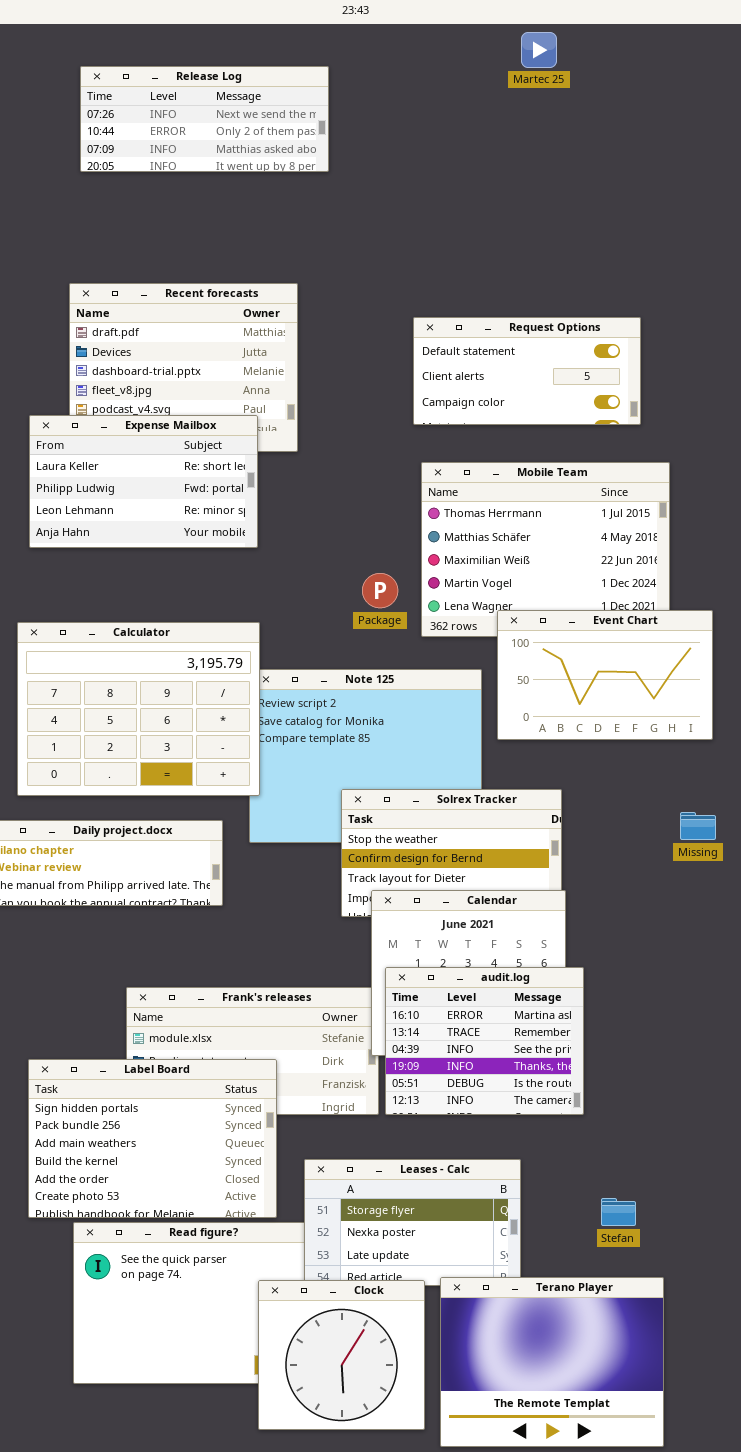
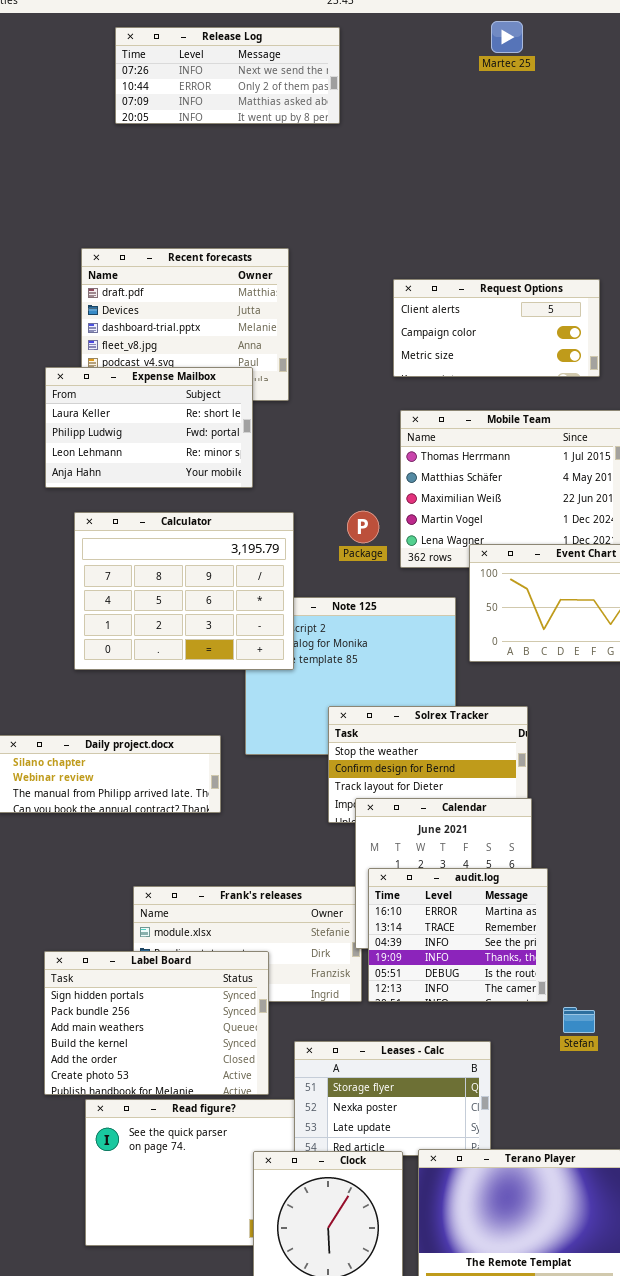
Release Log: [80,66,329,172] -> [115,27,340,124], moved
Request Options: [413,317,641,425] -> [393,279,600,377], scrolled down 1 row
Calculator: [17,622,260,796] -> [74,512,294,670], moved
Stefan: [601,1198,636,1226] -> [563,1007,595,1033], moved

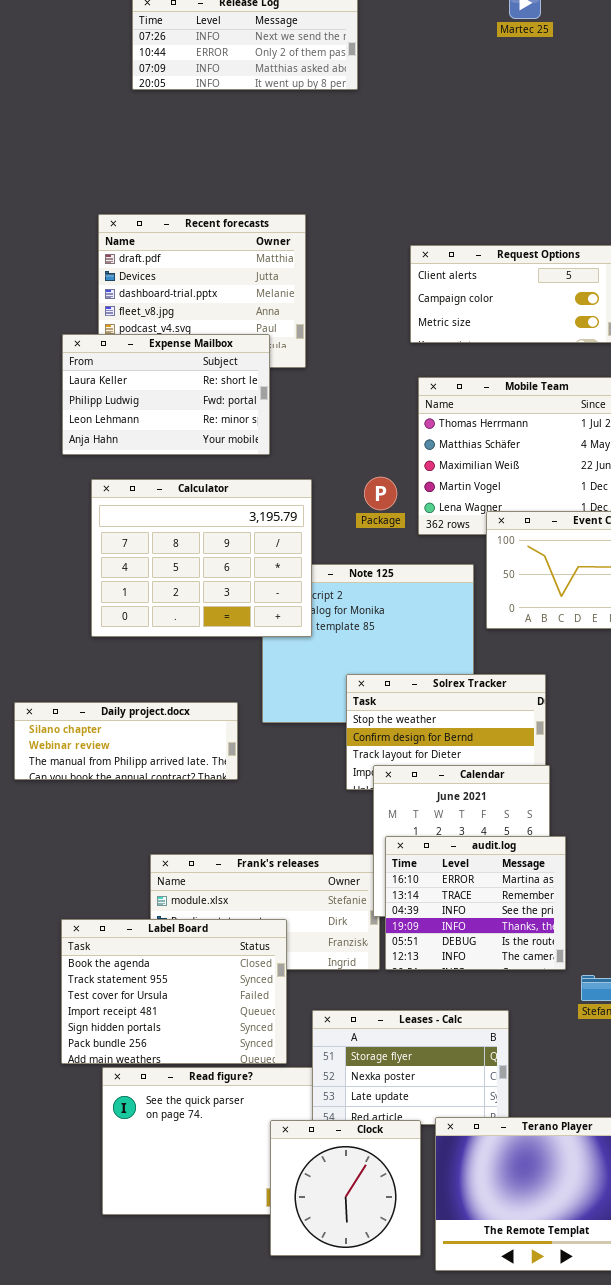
Label Board: [44,951,269,1095] -> [61,919,287,1064], scrolled up 4 rows

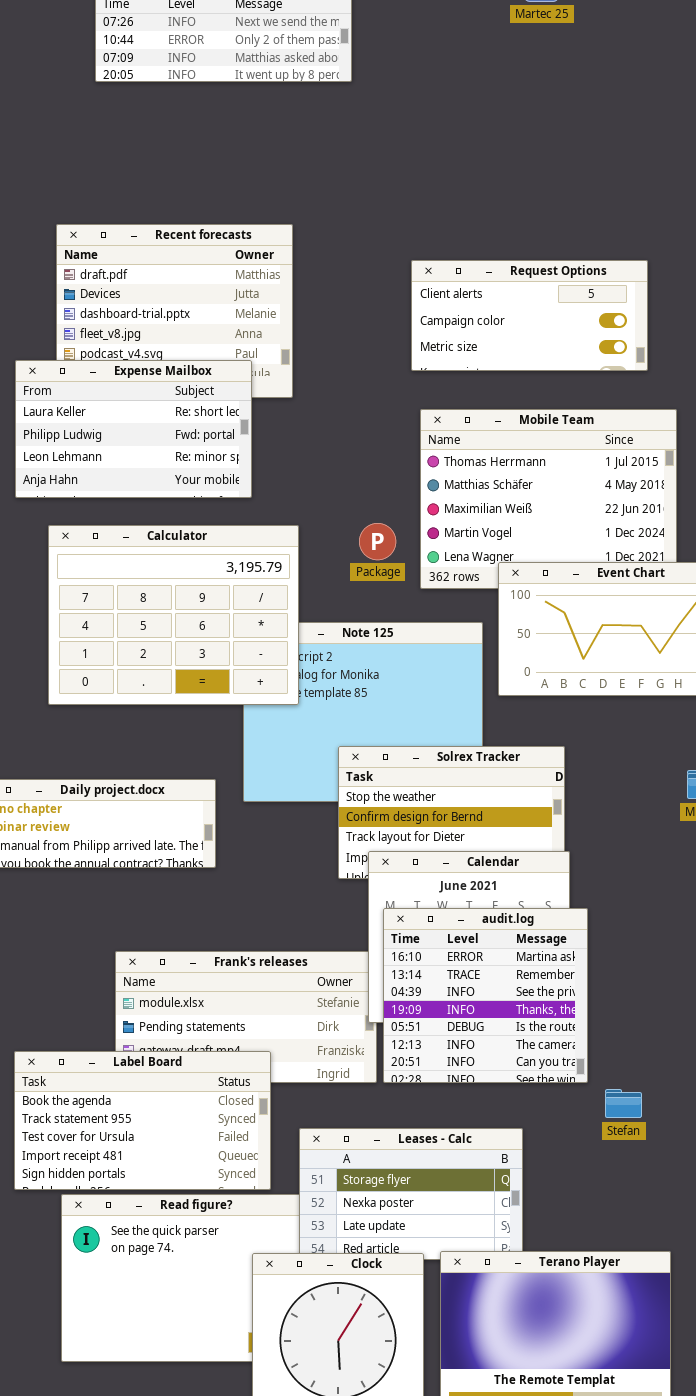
audit.log: [385,836,566,970] -> [383,908,588,1083], resized
Label Board: [61,919,287,1064] -> [14,1051,271,1190], resized

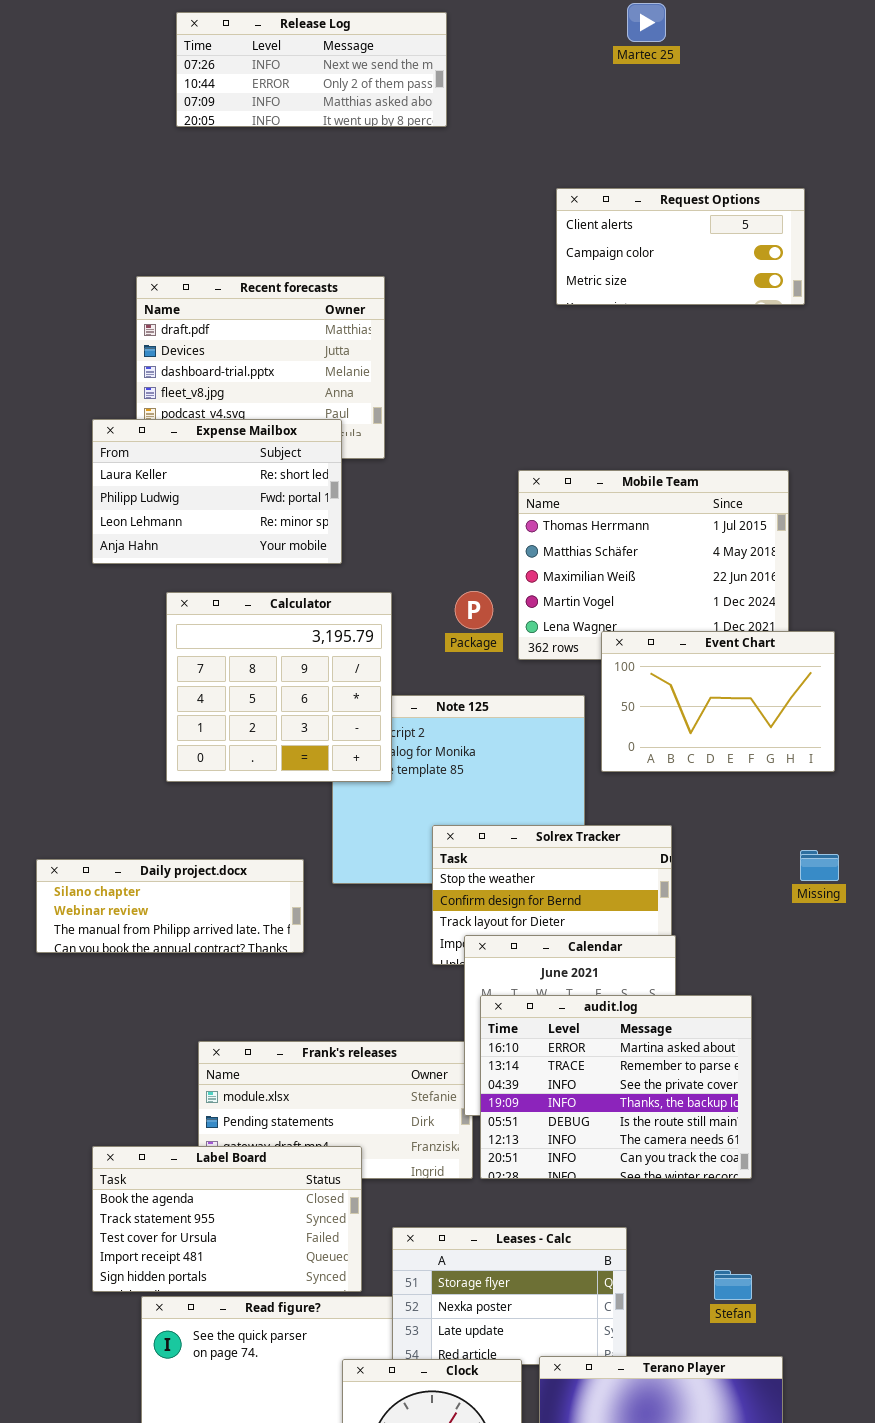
Request Options: [411,260,648,371] -> [556,188,805,305], moved
Calculator: [48,525,299,705] -> [166,592,392,782], resized
audit.log: [383,908,588,1083] -> [480,995,752,1179], resized
Stefan: [605,1089,642,1118] -> [714,1270,752,1300], moved

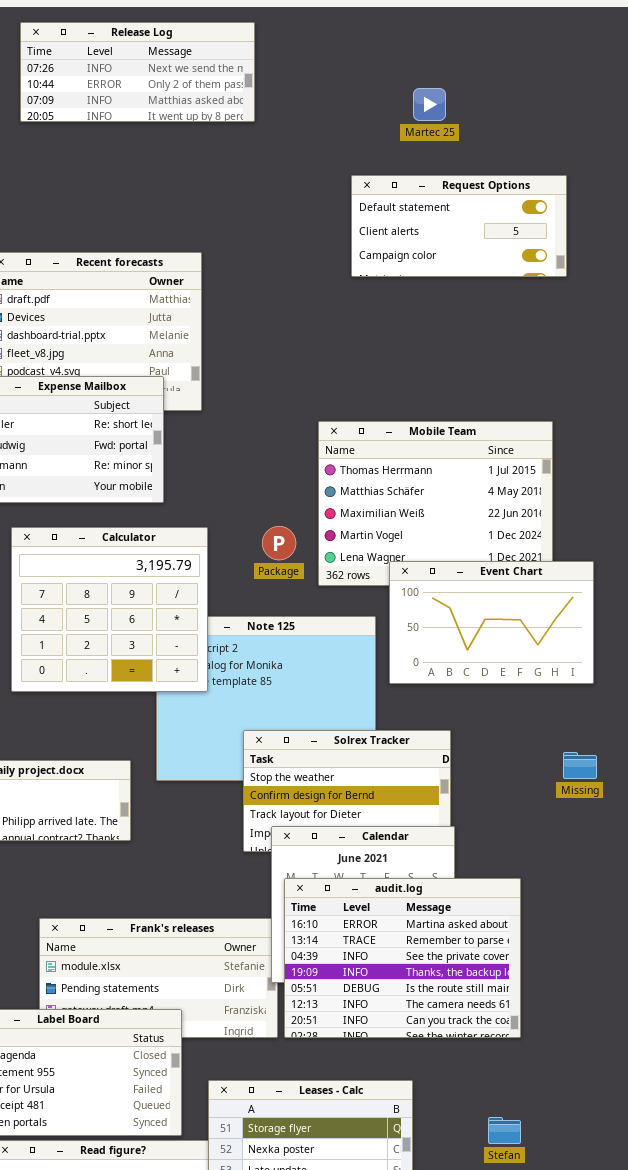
Martec 25: [627,3,666,42] -> [413,88,446,121], moved
Request Options: [556,188,805,305] -> [351,175,567,277], scrolled up 1 row

